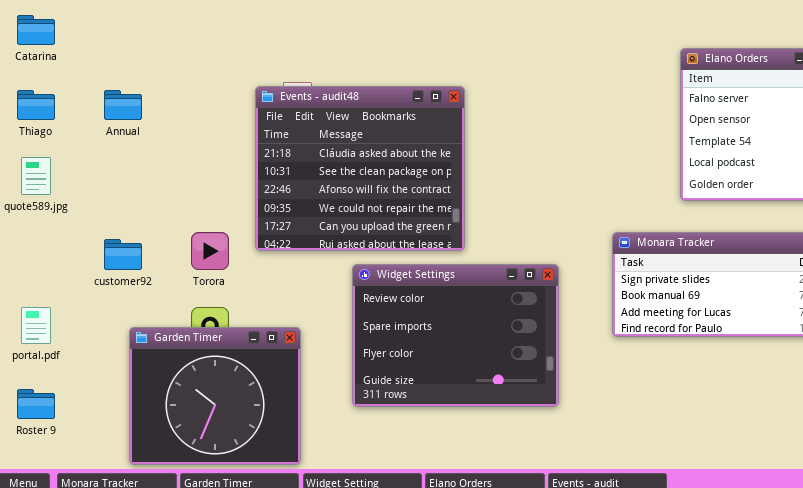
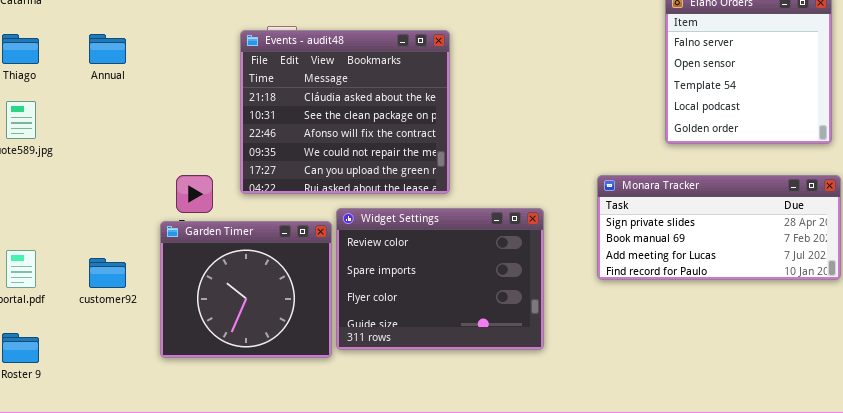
customer92: [104,239,142,270] -> [89,258,126,288], moved
Garden Timer: [129,327,301,465] -> [160,221,332,358], moved

